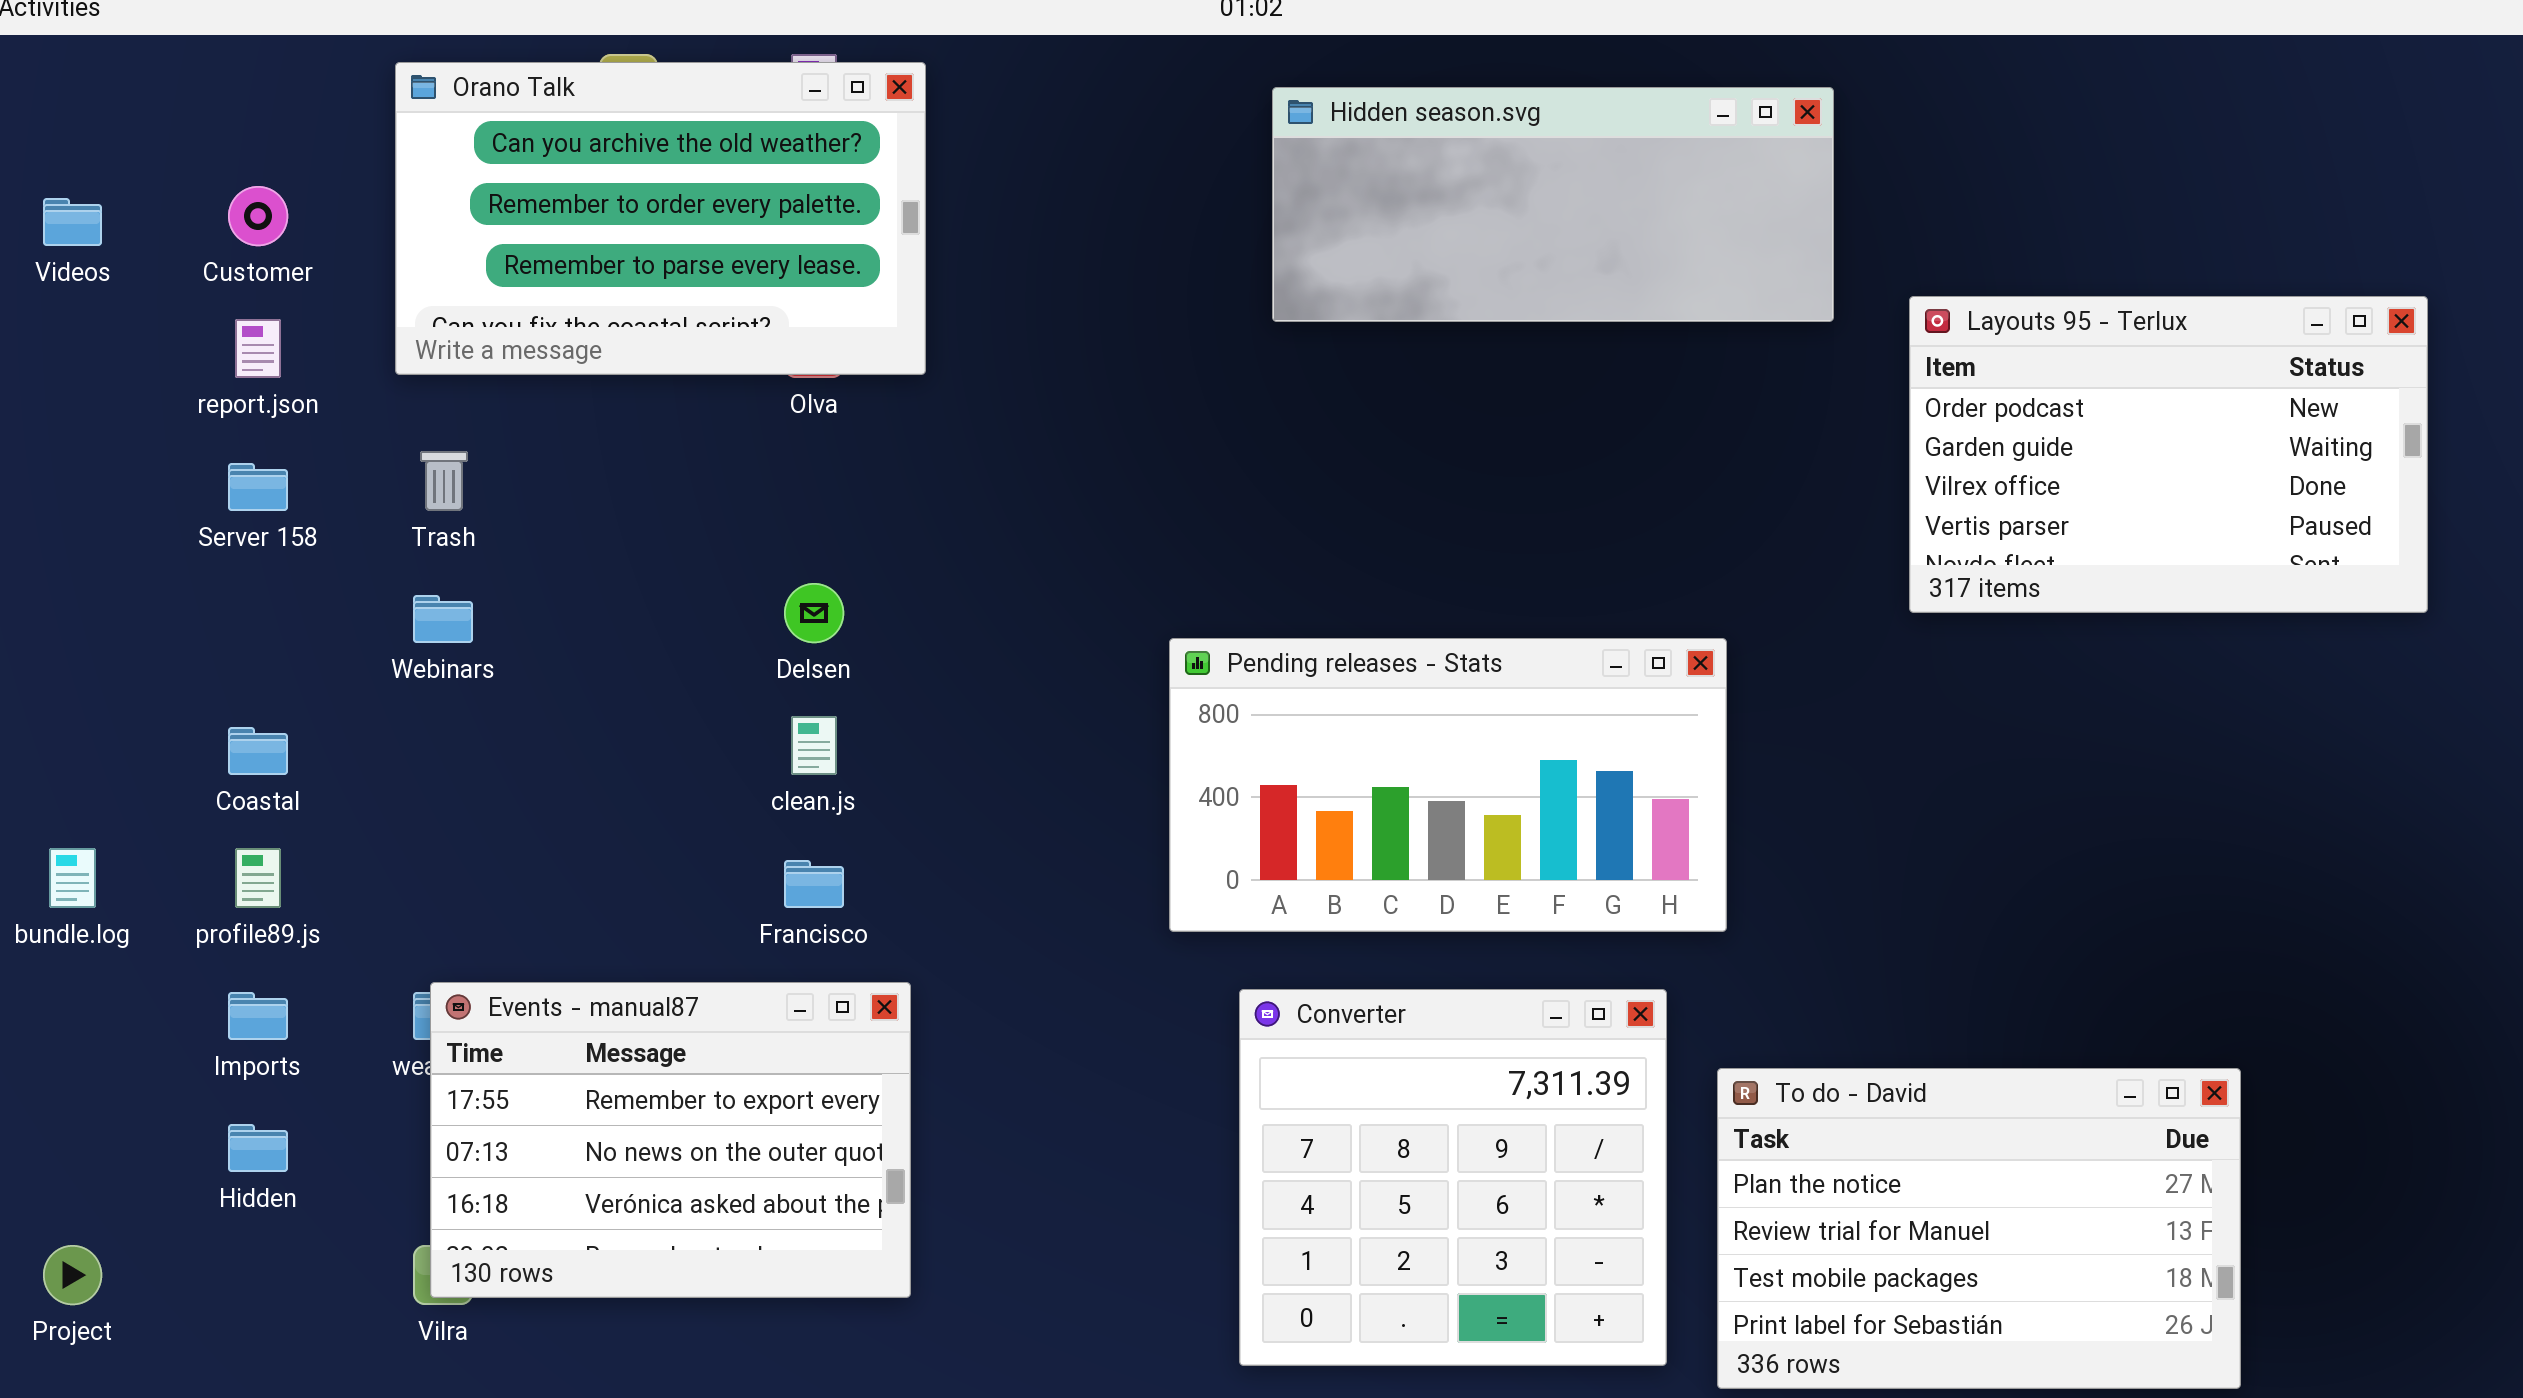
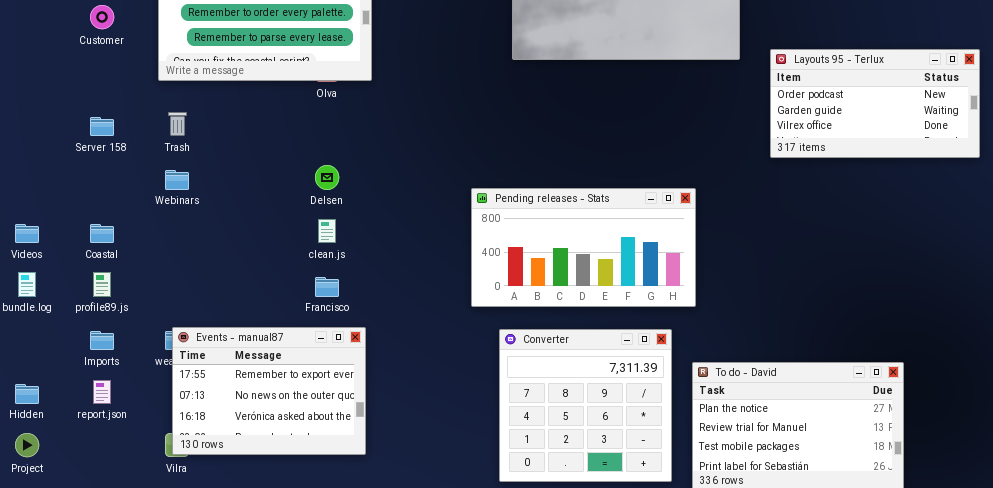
Videos: [43,198,102,246] -> [15,224,39,243], moved
Layouts 95 - Terlux: [1909,296,2428,613] -> [770,49,980,158], resized
report.json: [235,319,281,378] -> [93,380,111,404], moved
Hidden: [228,1124,288,1172] -> [15,384,39,404], moved

